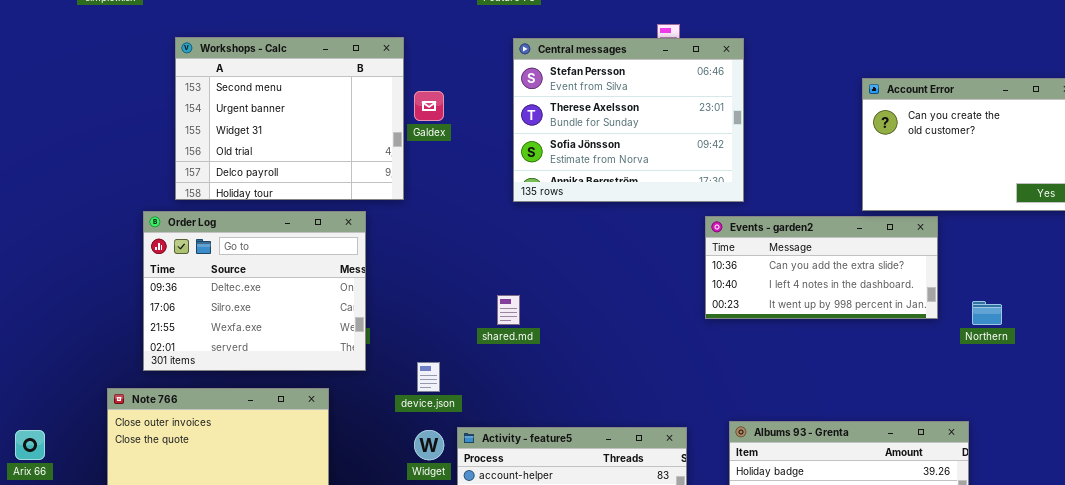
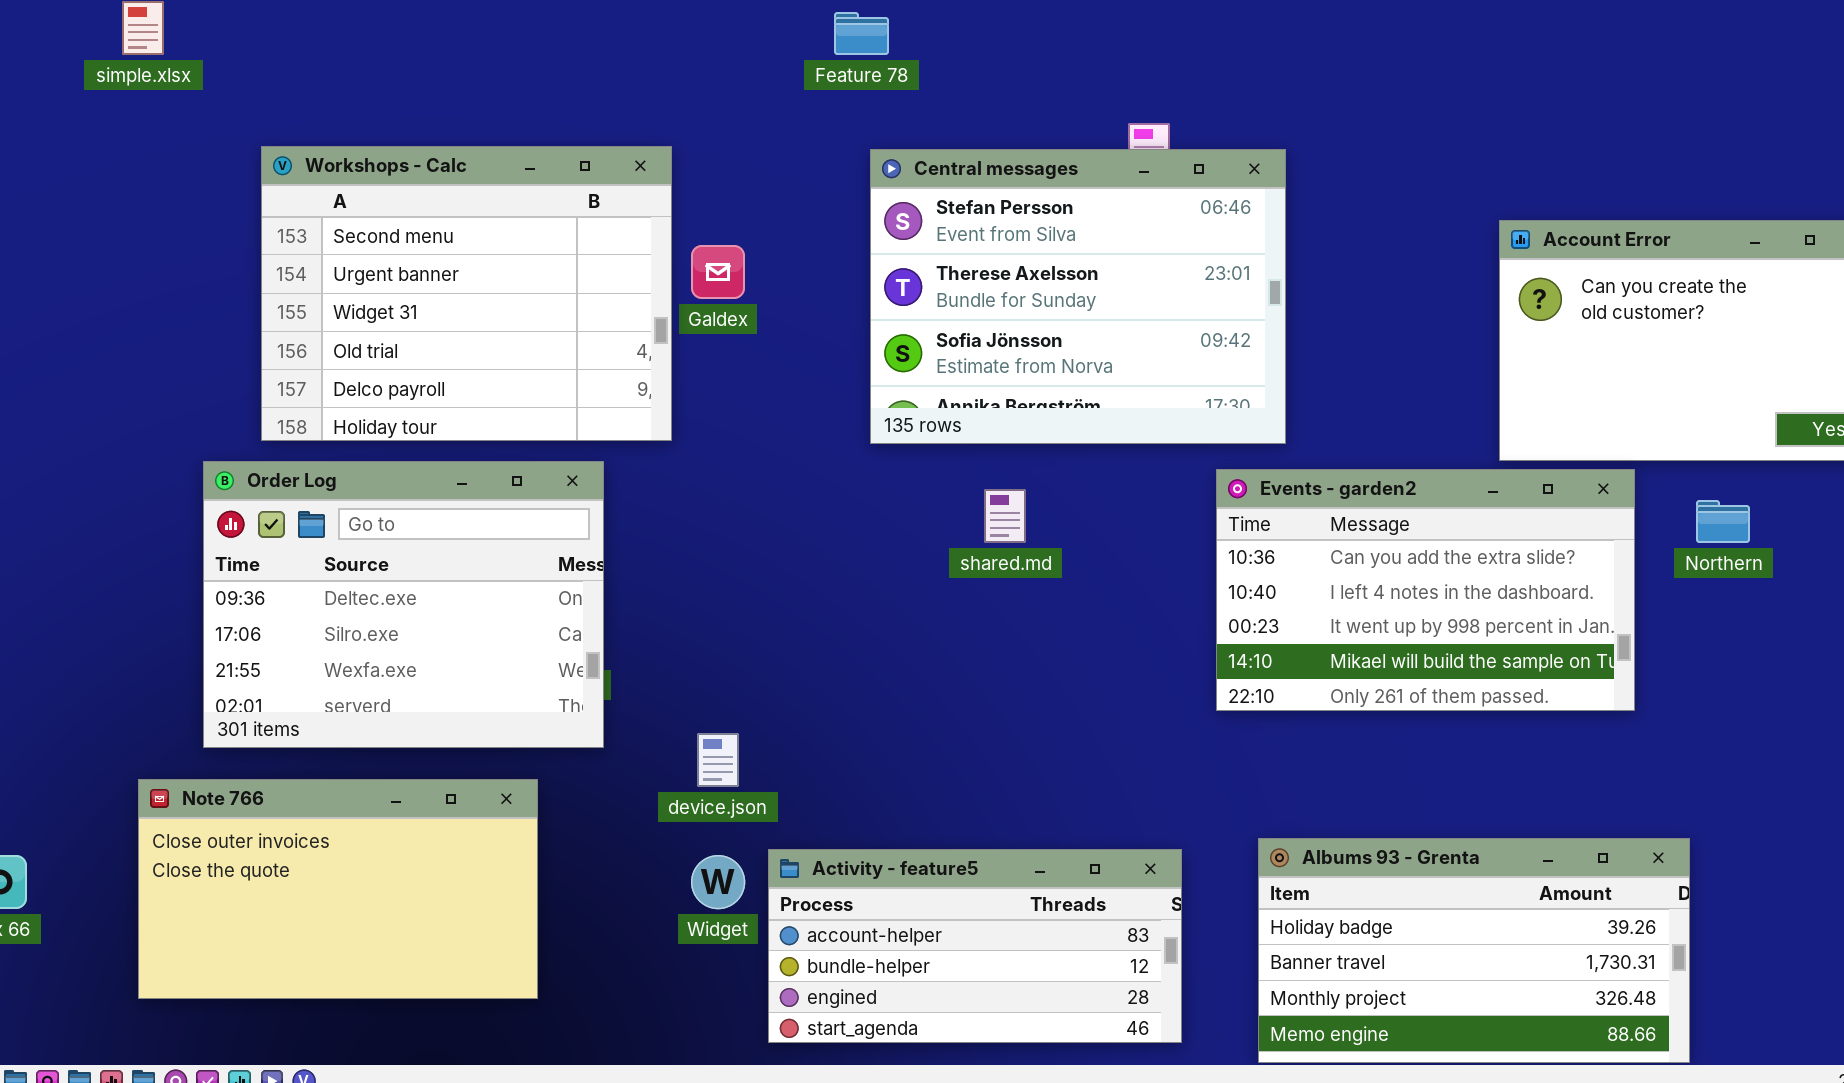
Events - garden2: [705,216,938,319] -> [1216,469,1635,711], resized
shared.md: [497,295,520,325] -> [984,489,1026,543], moved
Northern: [972,301,1002,325] -> [1696,500,1750,543], moved

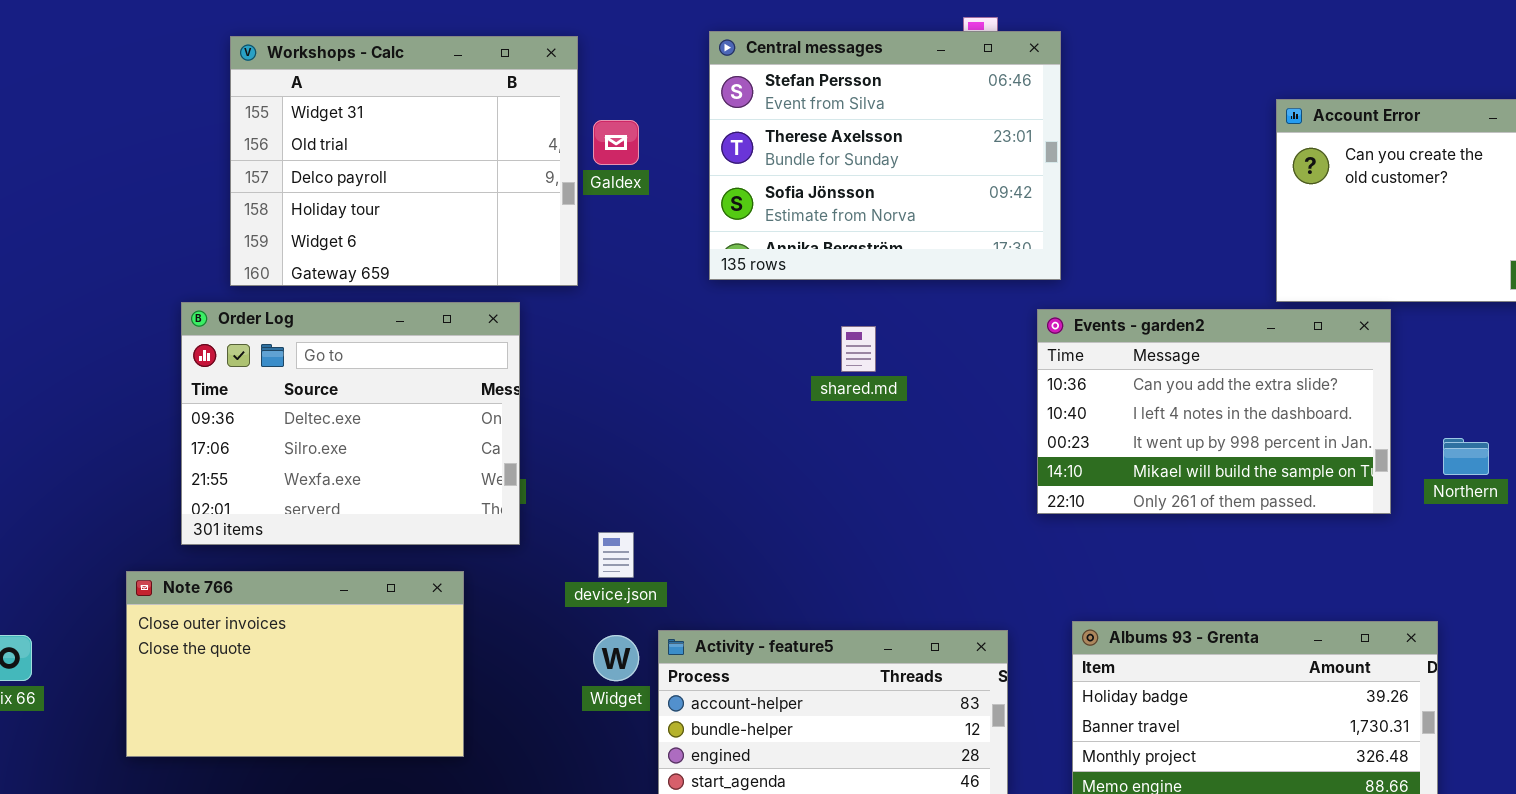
Workshops - Calc: [261,146,672,441] -> [230,36,578,286], scrolled down 2 rows
Central messages: [870,149,1286,444] -> [709,31,1061,280], moved
Northern: [1696,500,1750,543] -> [1443,438,1489,475], moved

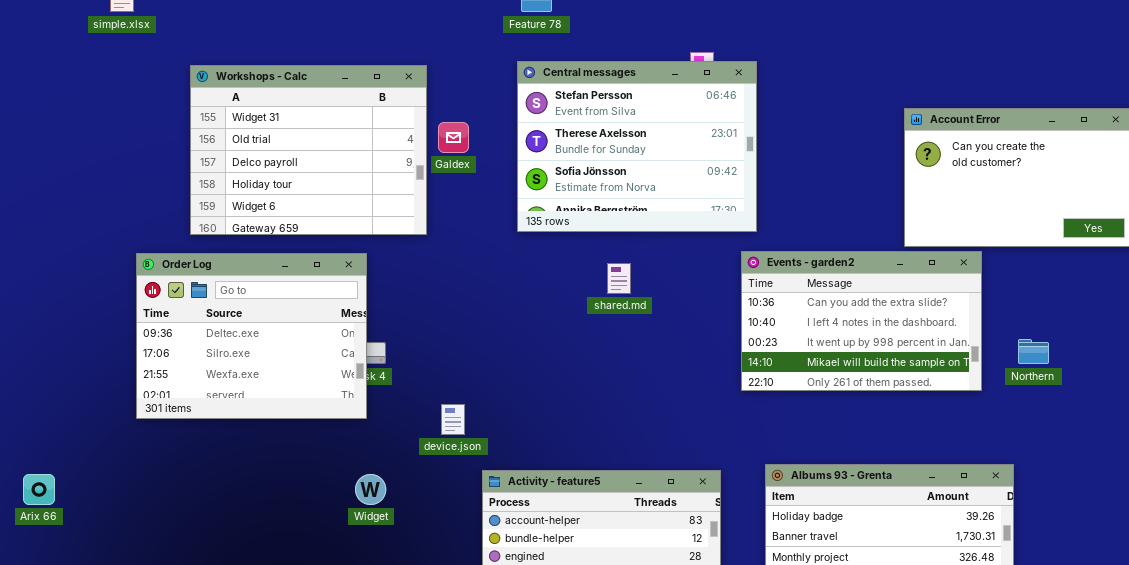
Order Log: [181,302,520,545] -> [136,253,367,419], moved
Note 766: [126,571,464,757] -> none, closed
Widget: [593,635,639,681] -> [355,474,386,505], moved

